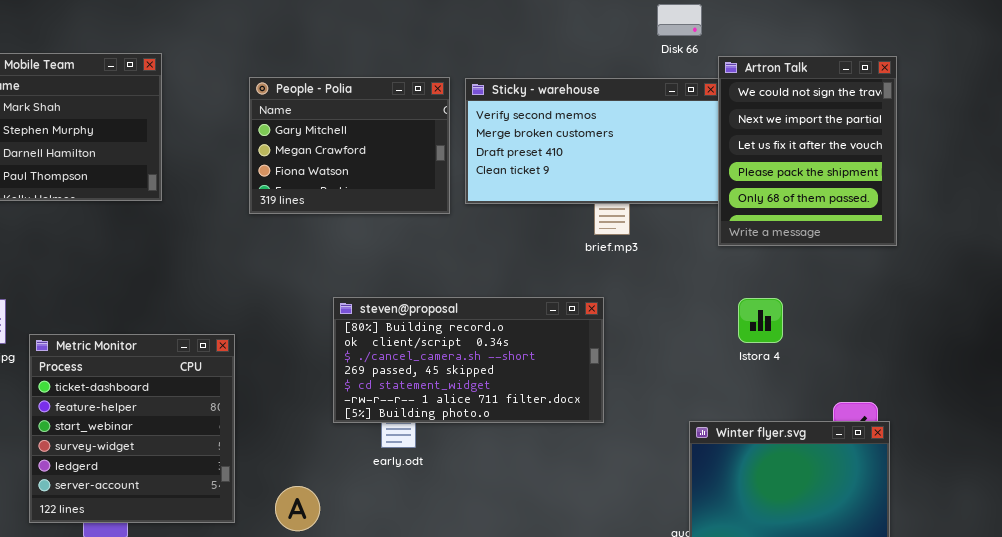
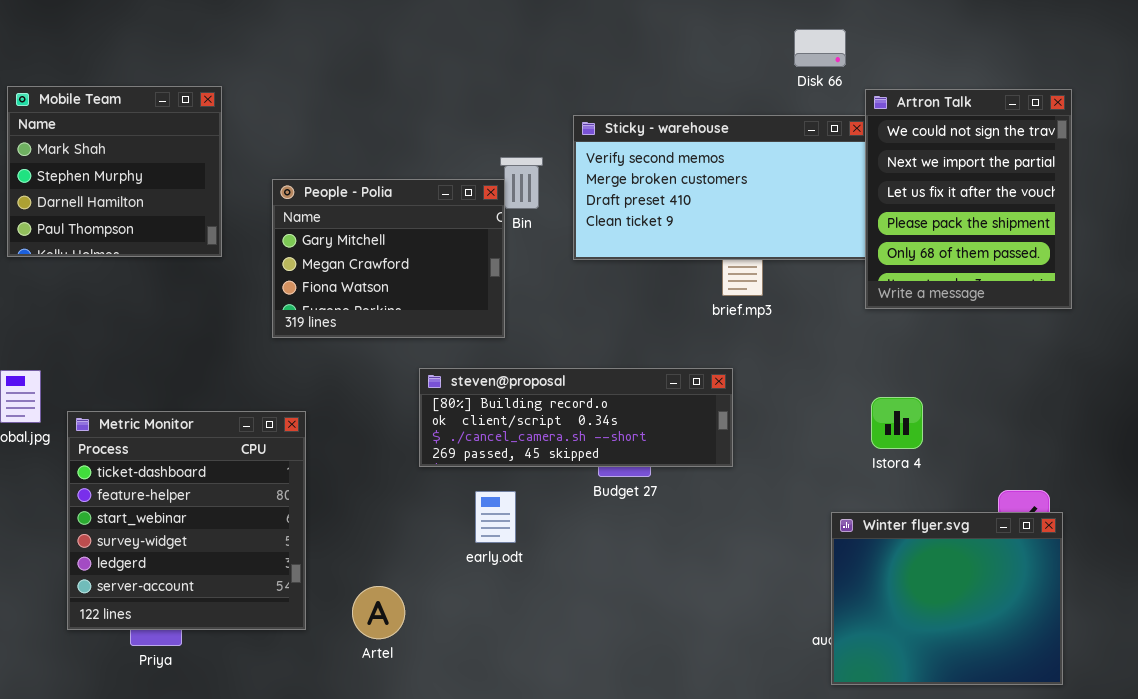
People - Polia: [249,77,450,214] -> [272,179,505,338], moved
steven@proposal: [333,297,604,423] -> [419,368,733,467], resized
Istora 4: [738,298,783,343] -> [871,397,923,449], moved

